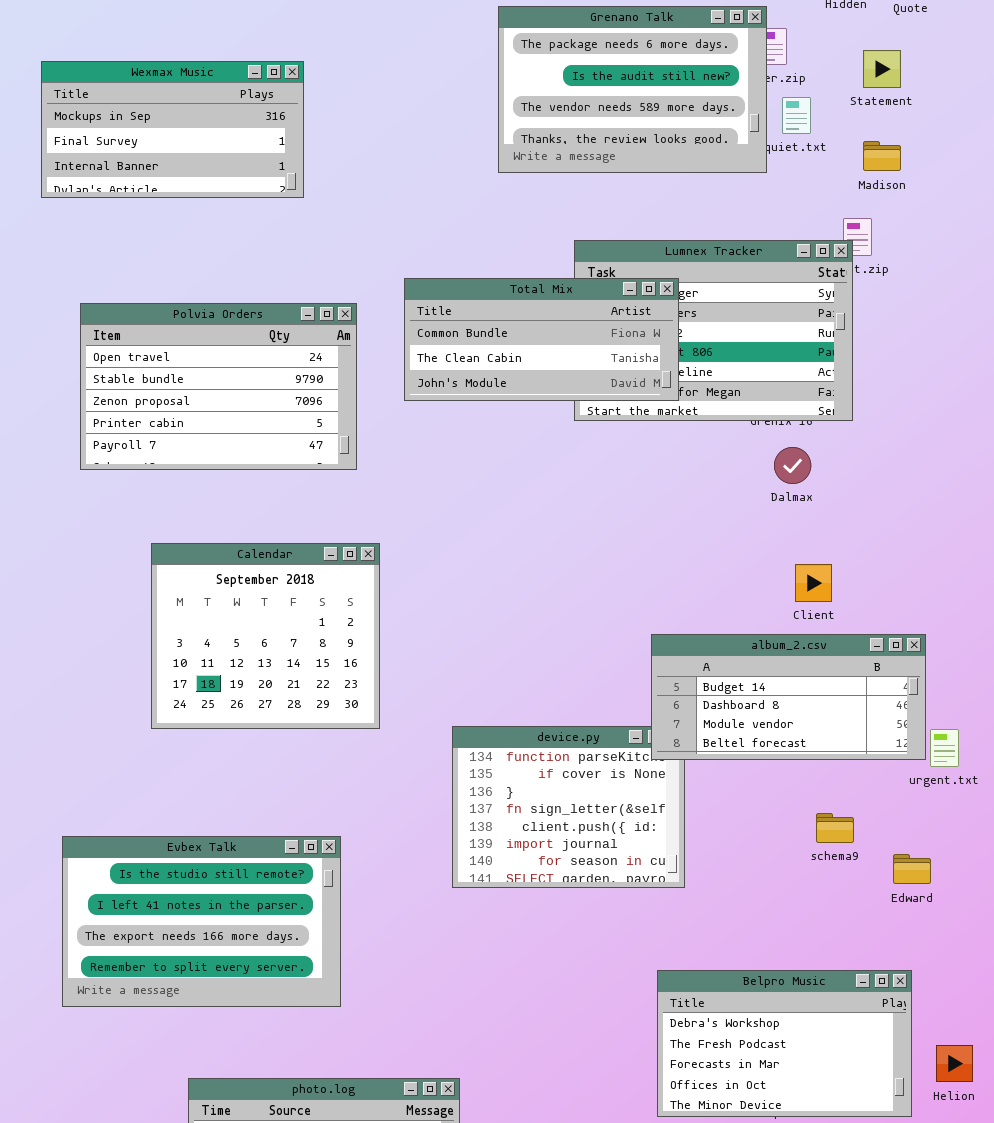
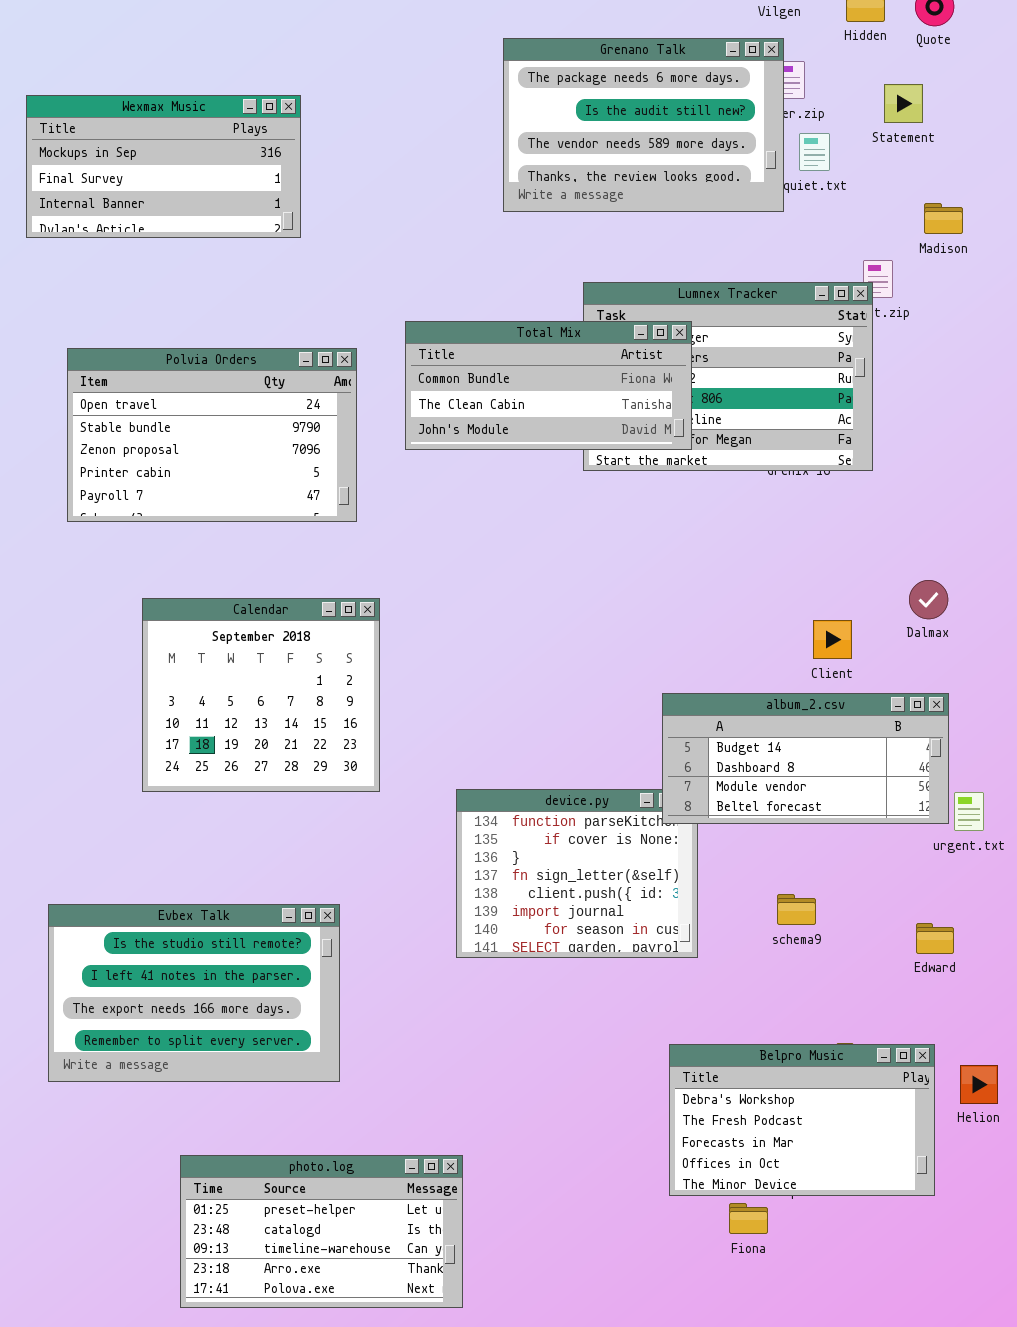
Madison: [863,141,901,171] -> [924,203,963,234], moved
Dalmax: [774,447,811,484] -> [909,580,948,619], moved
schema9: [816,813,854,843] -> [777,894,816,925], moved
Helion: [936,1045,973,1082] -> [960,1065,998,1104], moved

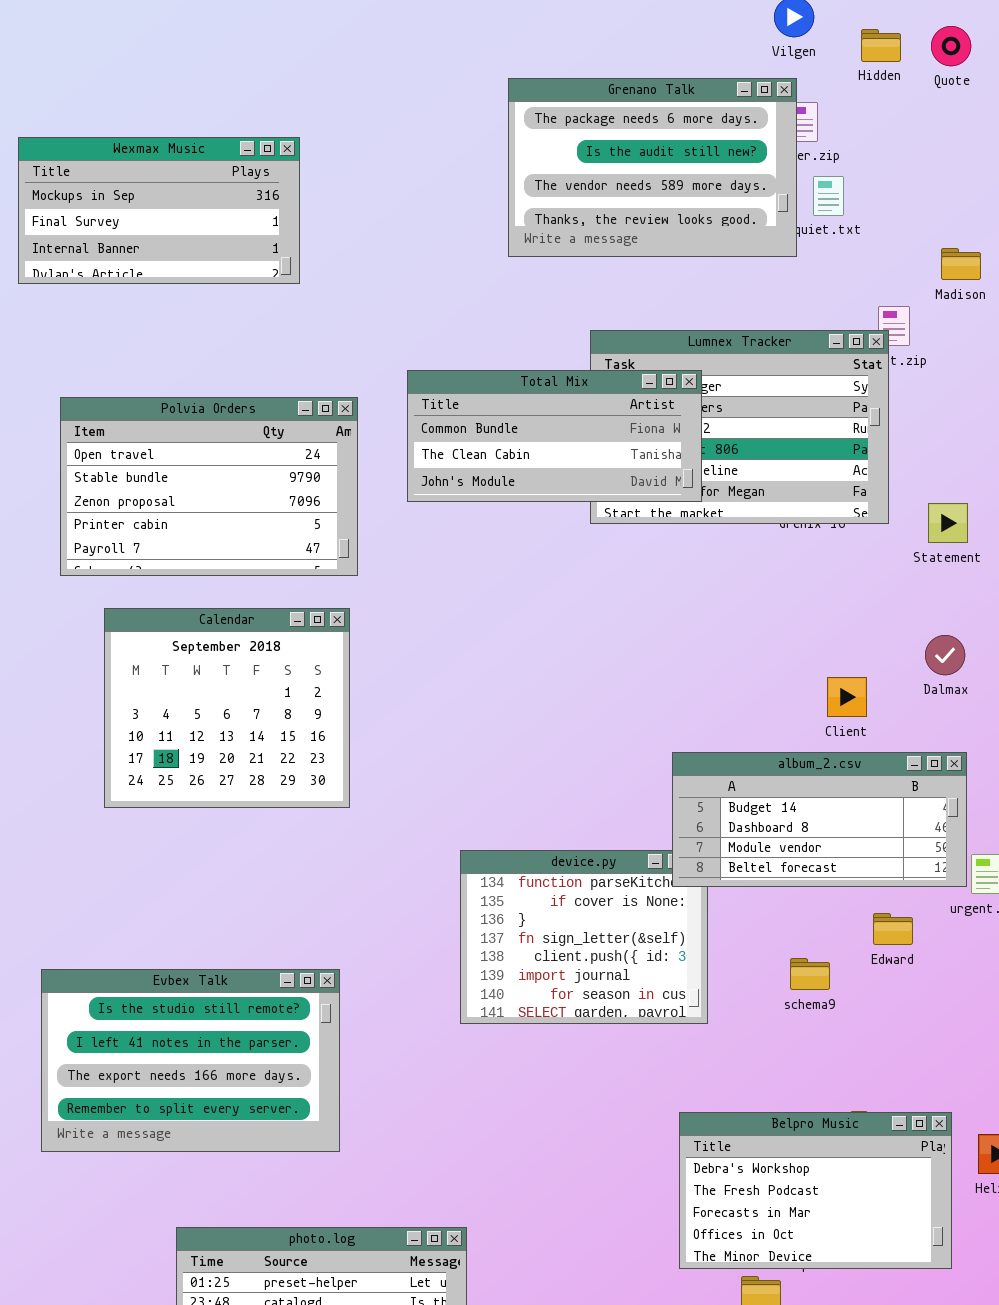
Statement: [884,84,923,123] -> [928,503,968,543], moved
Calendar: [142,598,380,792] -> [104,608,350,808], moved
Edward: [916,923,954,954] -> [873,913,913,945], moved

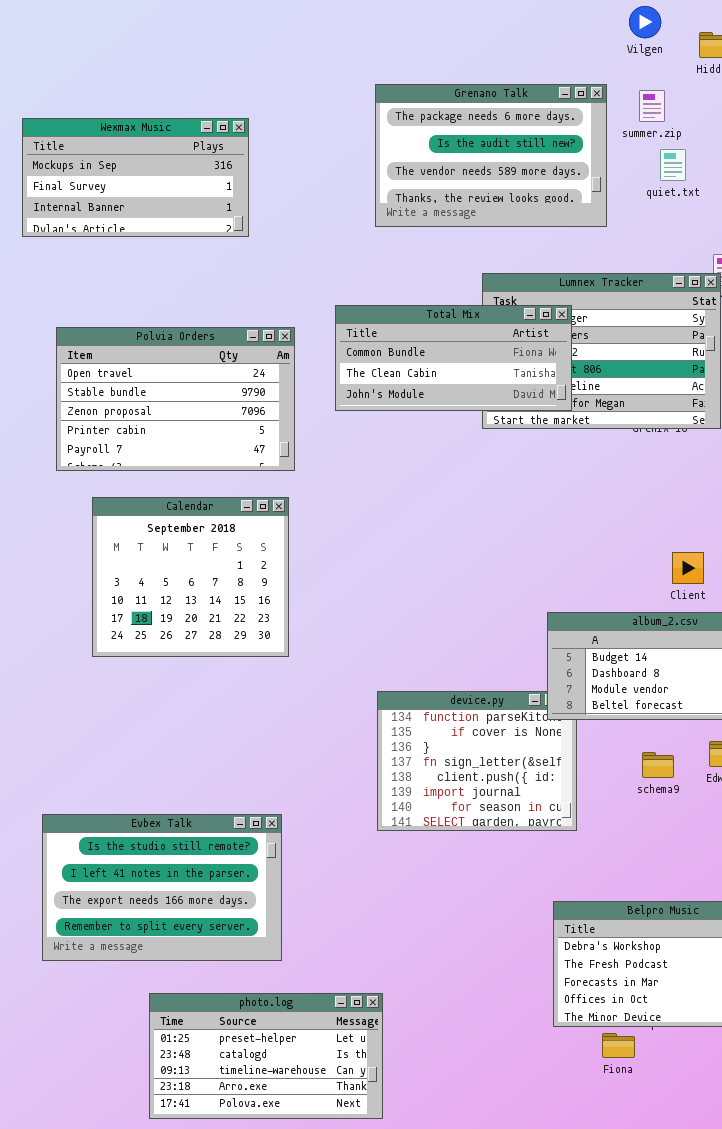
Grenano Talk: [508,78,797,257] -> [375,84,607,227], moved
schema9: [790,958,830,990] -> [642,752,674,778], moved
Evbex Talk: [41,969,340,1152] -> [42,814,282,961], moved

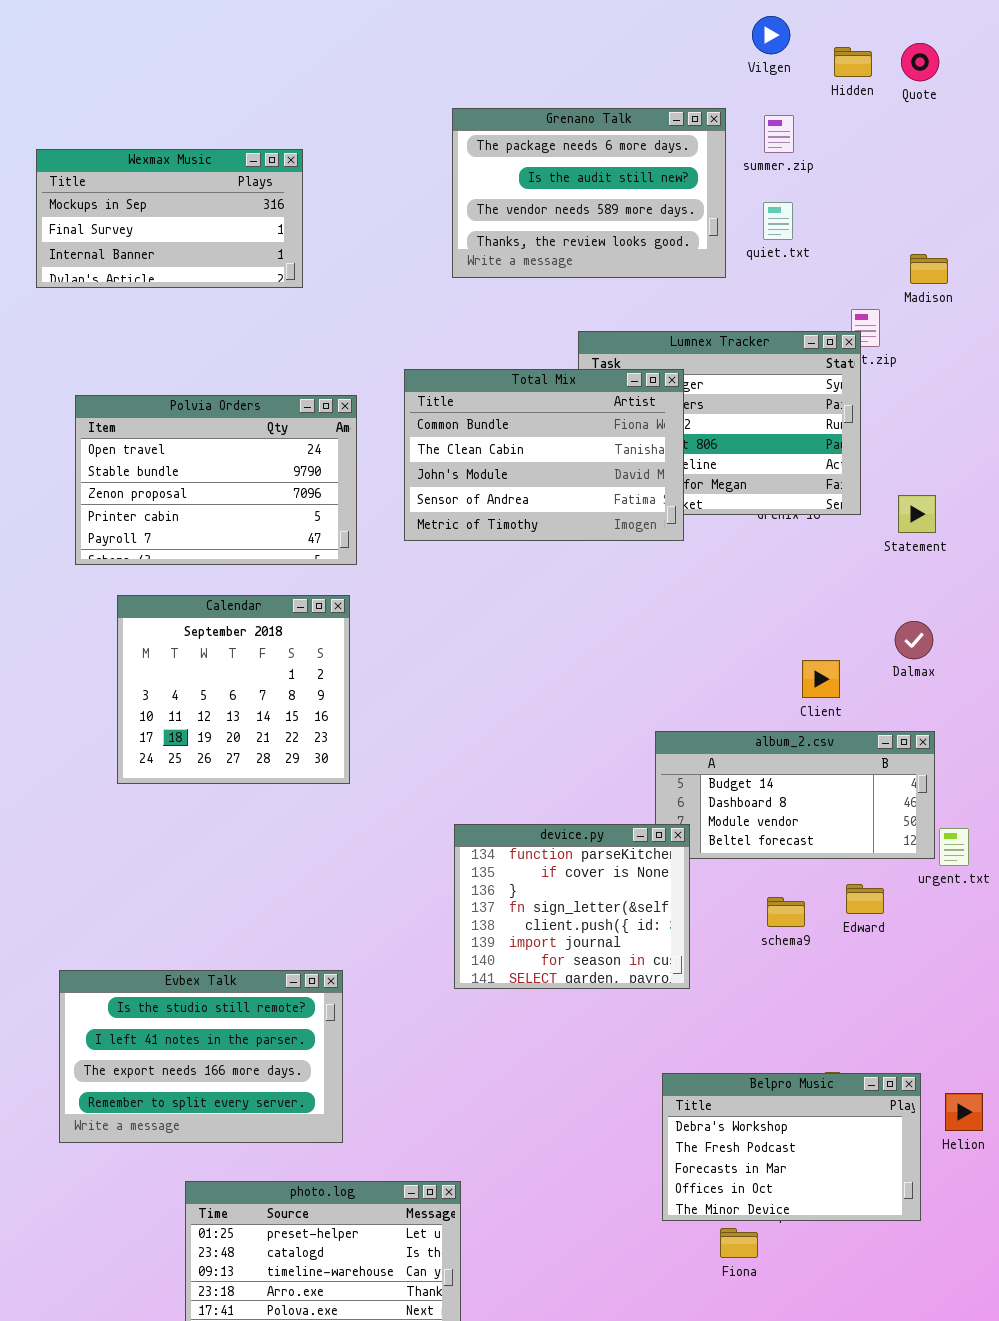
quiet.txt: [660,149,686,181] -> [763,202,793,240], moved
Total Mix: [335,305,572,411] -> [404,369,684,541], resized
device.py: [377,691,577,831] -> [454,824,690,989], raised

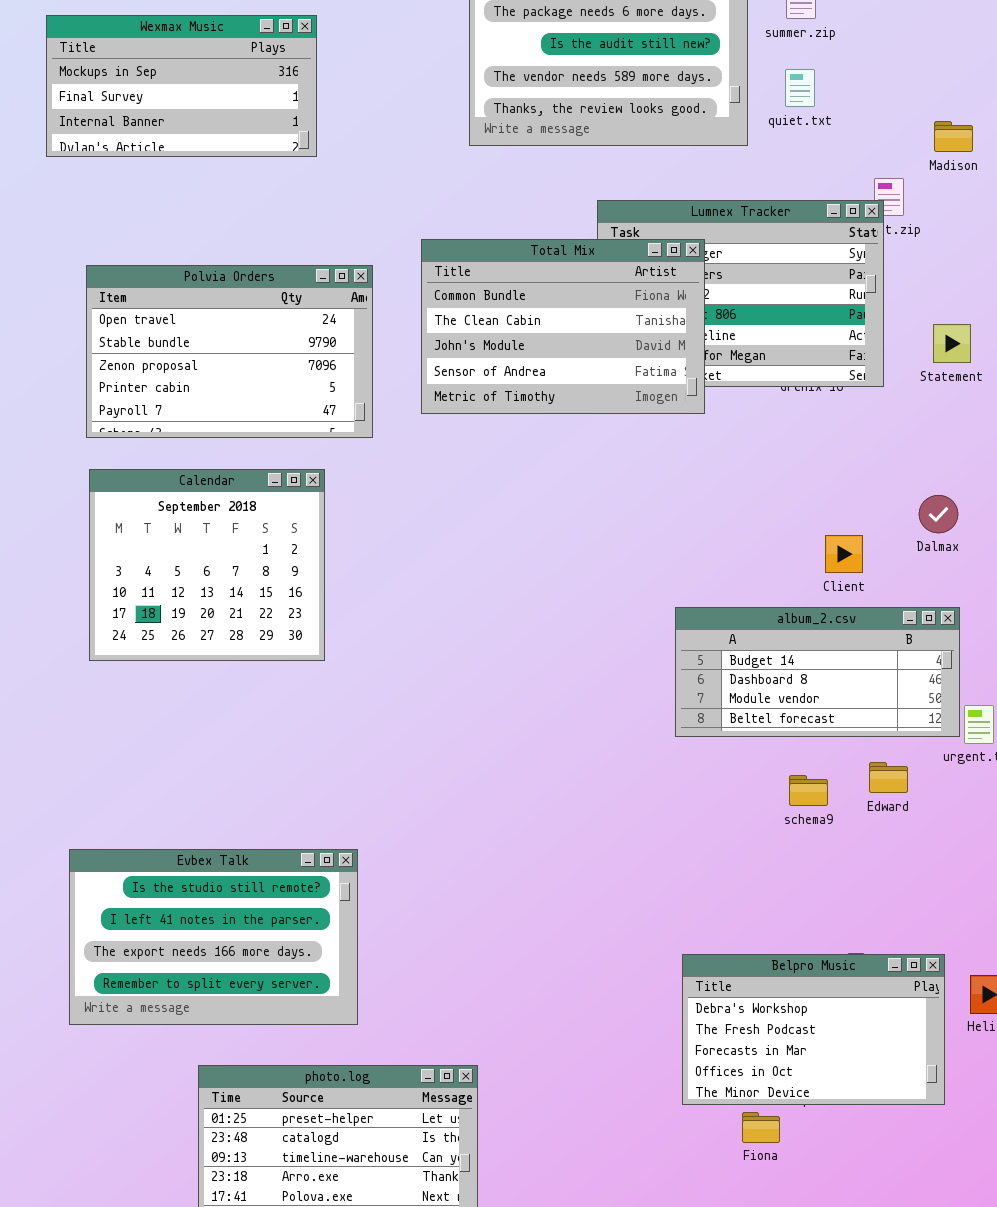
Statement: [898,495,936,533] -> [933,324,971,363], moved
Calendar: [117,595,350,784] -> [89,469,325,661], moved
device.py: [454,824,690,989] -> none, closed

